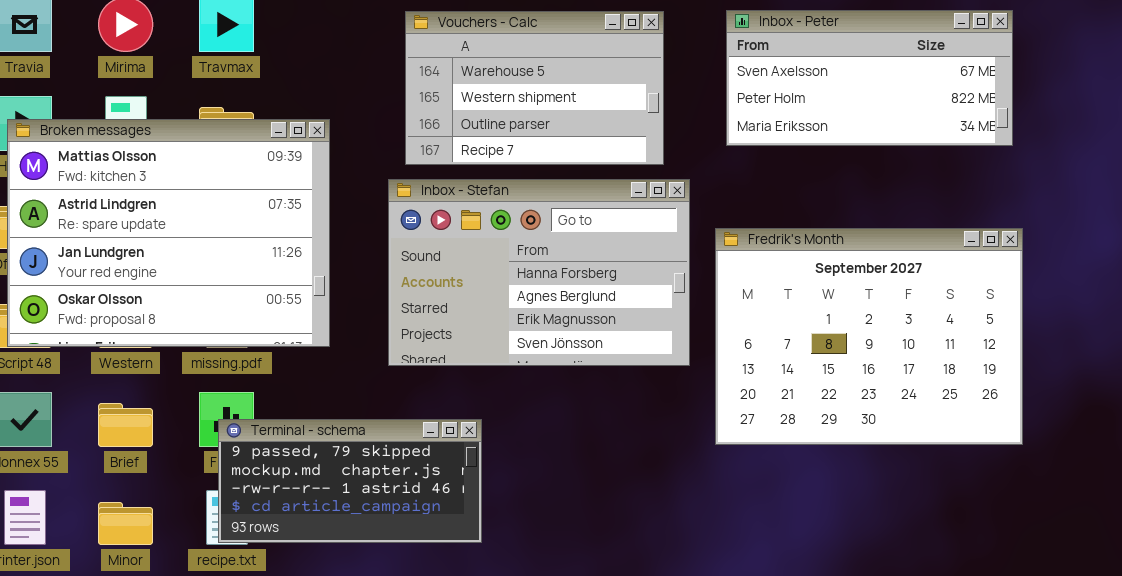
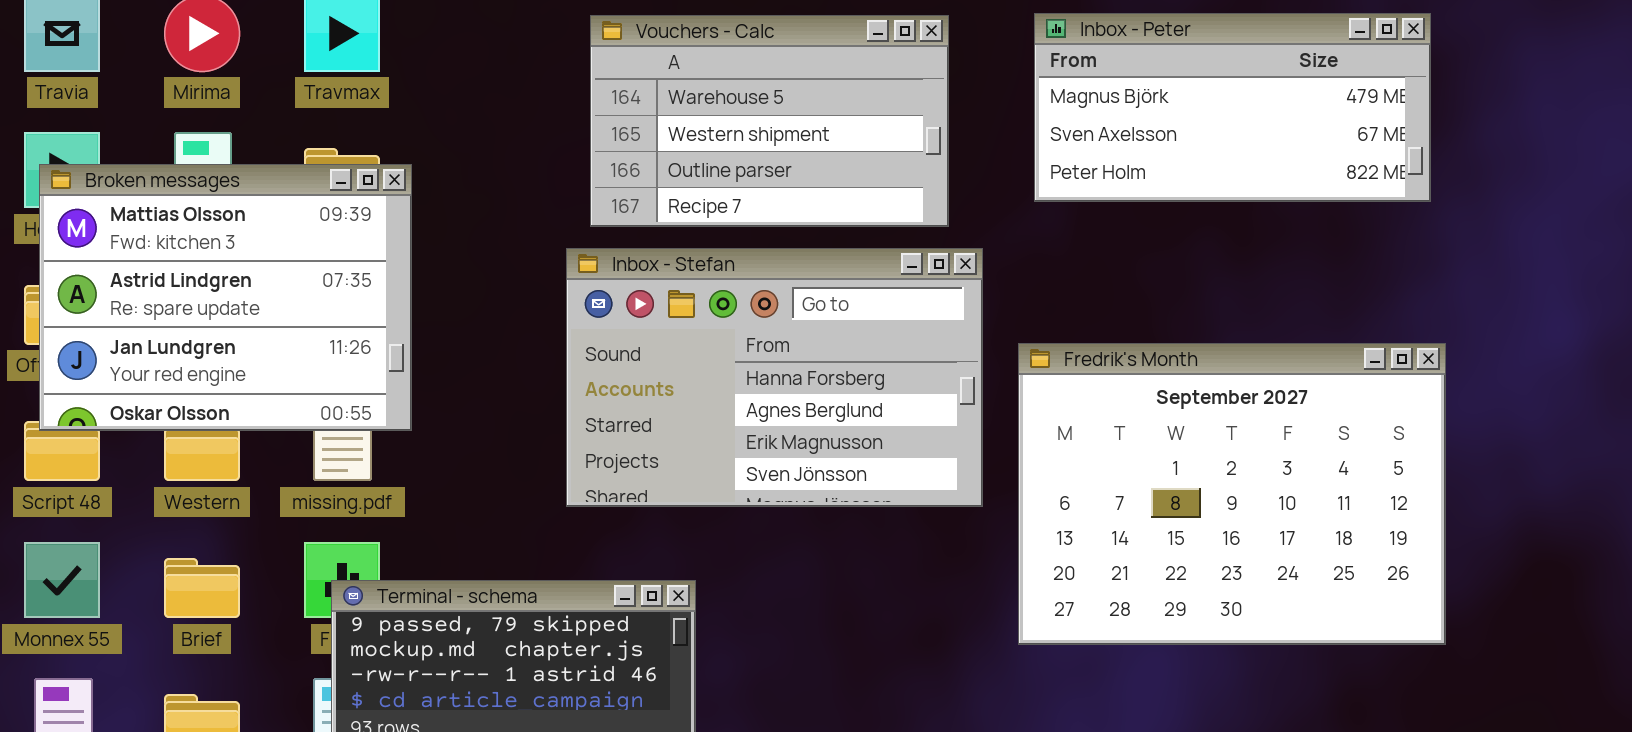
Inbox - Peter: [726,10,1013,146] -> [1034,13,1431,202], scrolled up 1 row
Broken messages: [7,119,330,347] -> [39,164,412,431], resized
Fredrik's Month: [715,228,1023,445] -> [1018,343,1446,645], moved

